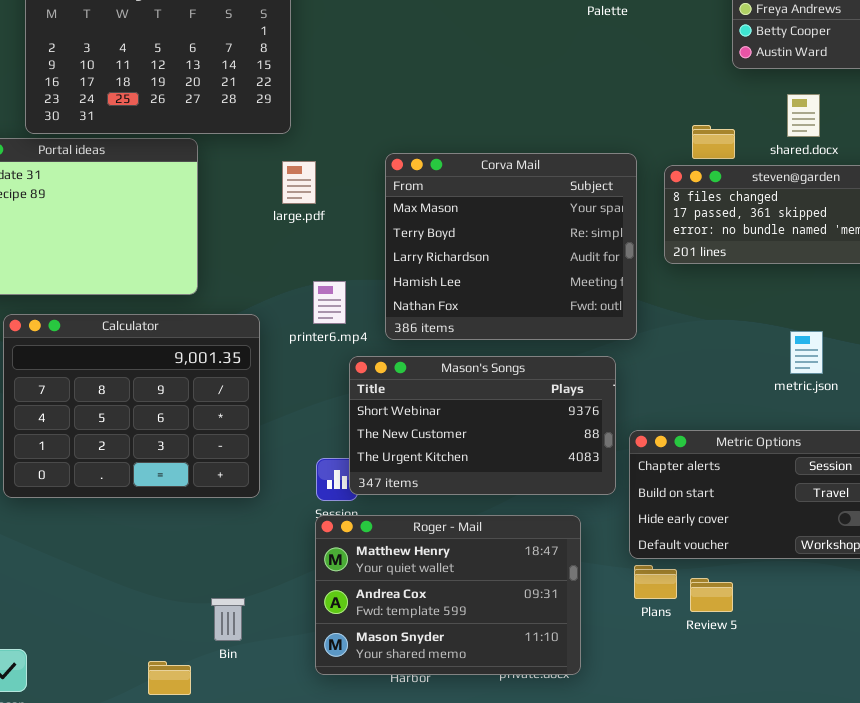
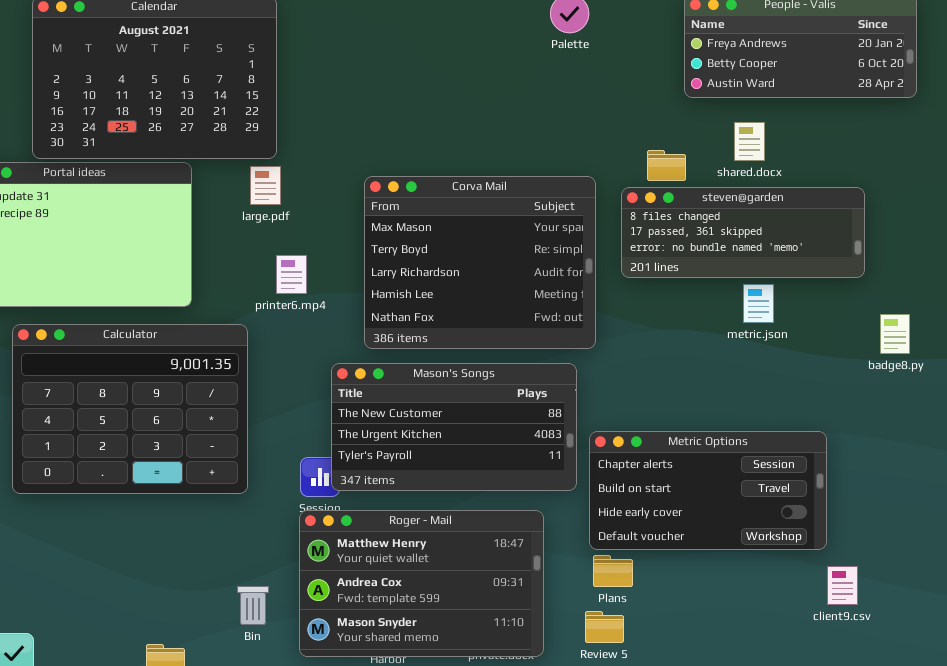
large.pdf: [282,161,316,204] -> [250,166,281,205], moved
printer6.mp4: [313,281,346,324] -> [276,255,307,294], moved
metric.json: [790,331,823,374] -> [743,284,774,323], moved
Mason's Songs: [349,356,616,495] -> [331,363,577,491], scrolled down 1 row
Review 5: [690,578,733,612] -> [585,611,624,643], moved
Bin: [211,598,245,641] -> [237,586,269,625], moved

